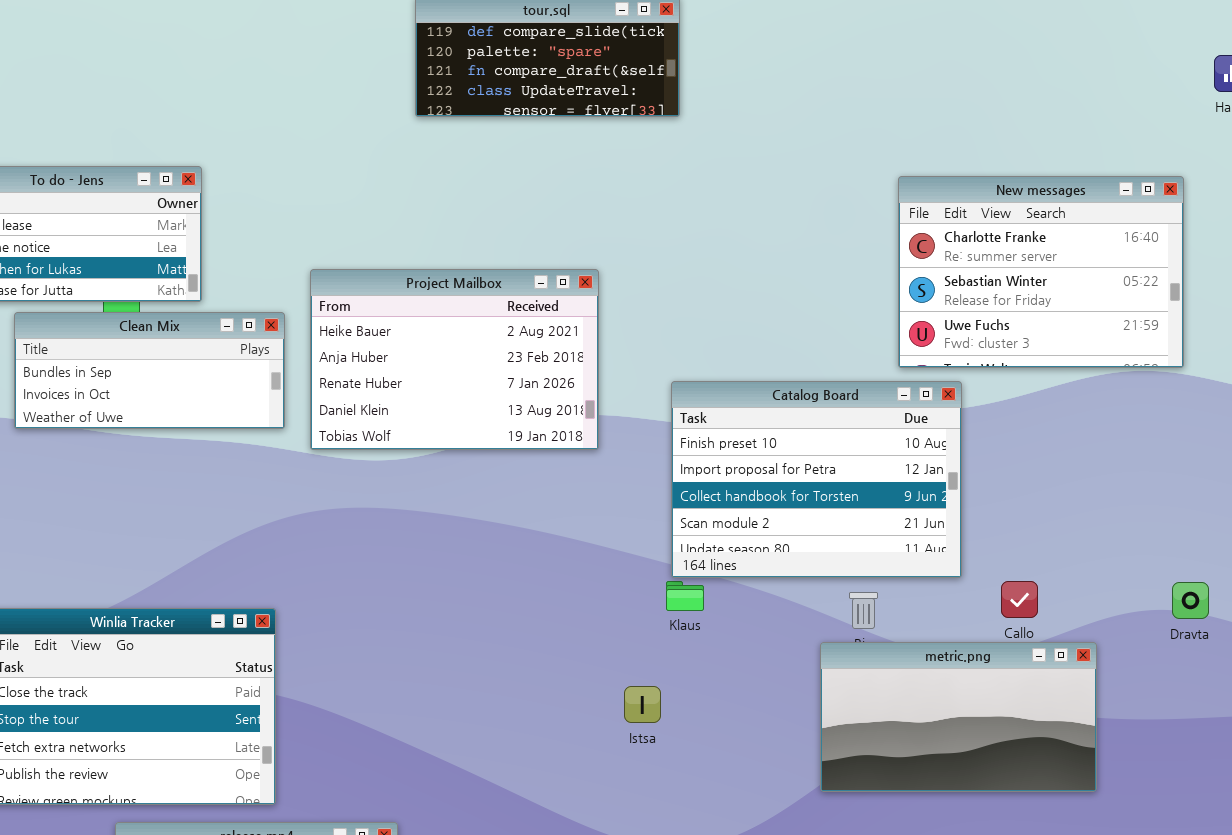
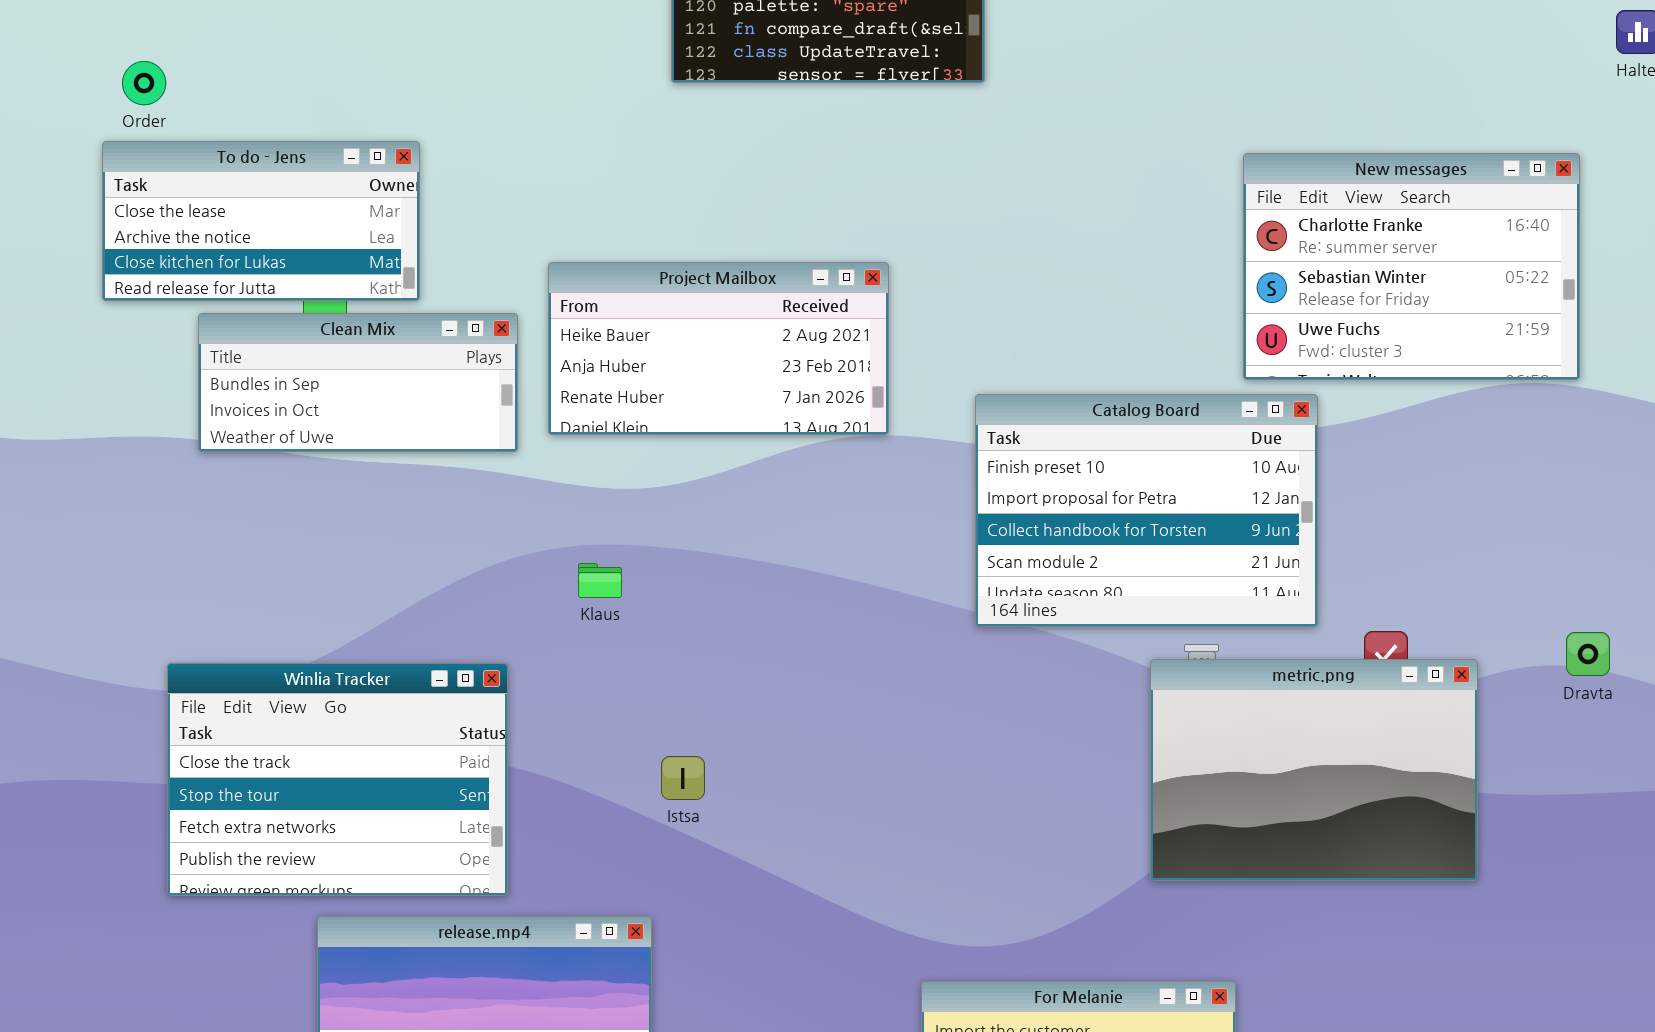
Project Mailbox: [310,269,599,450] -> [548,262,889,435], resized
Klaus: [666,581,704,611] -> [578,563,622,598], moved
metric.png: [820,642,1097,792] -> [1150,659,1478,881], resized
Istsa: [624,686,661,723] -> [661,756,705,800], moved

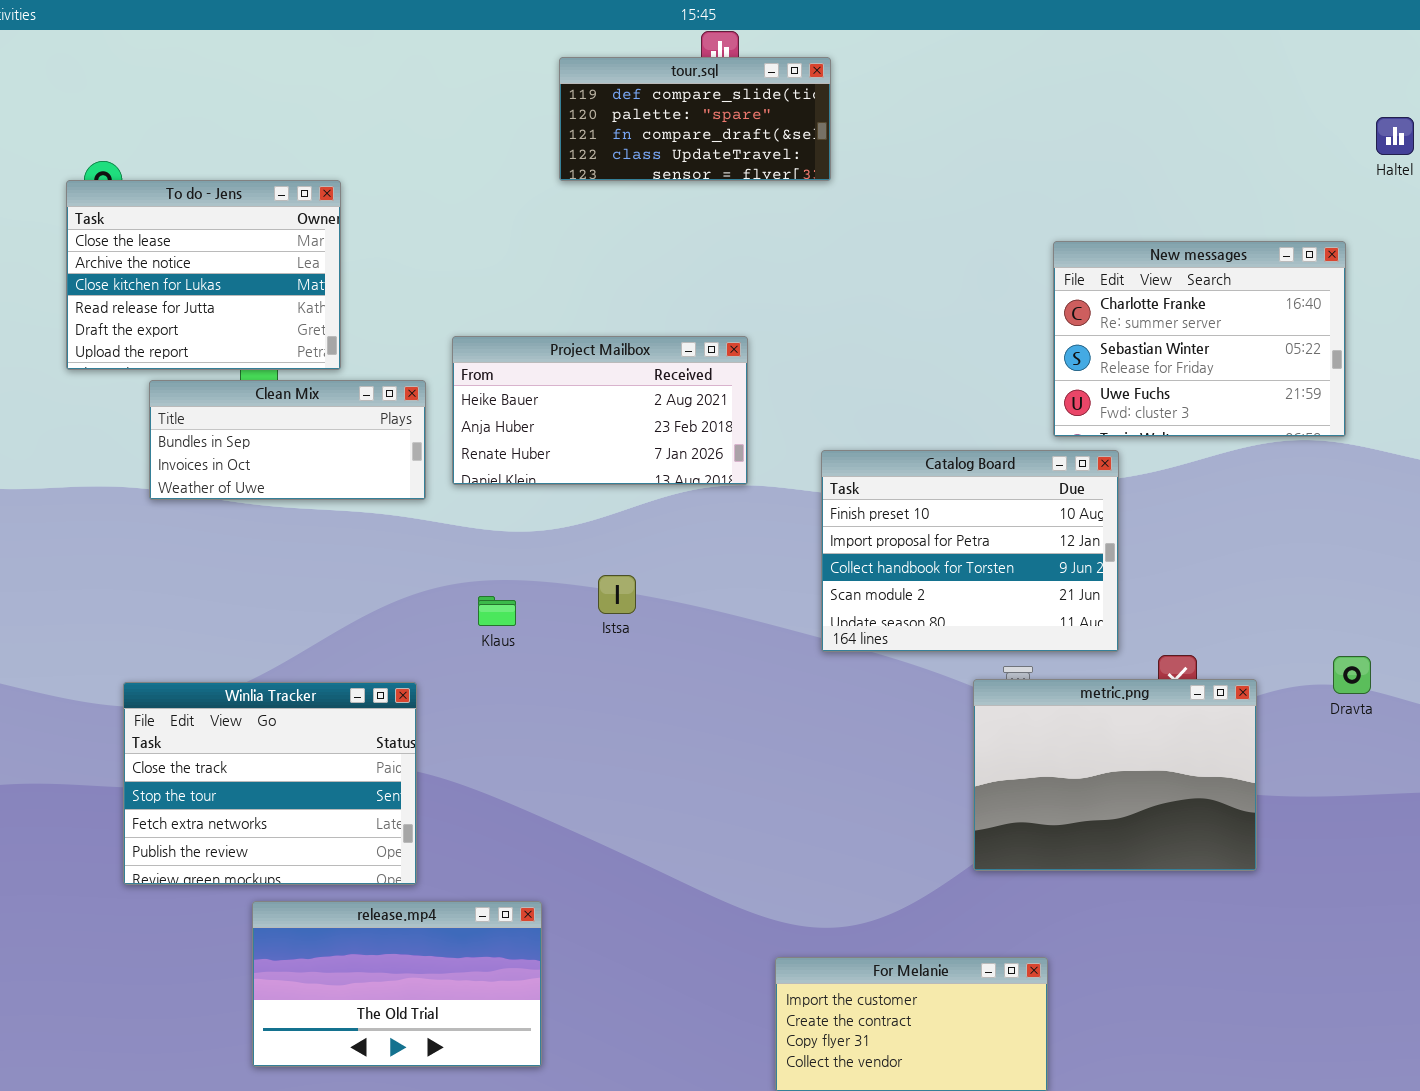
To do - Jens: [102,141,420,301] -> [66,180,341,370], resized
Istsa: [661,756,705,800] -> [598,575,636,614], moved

